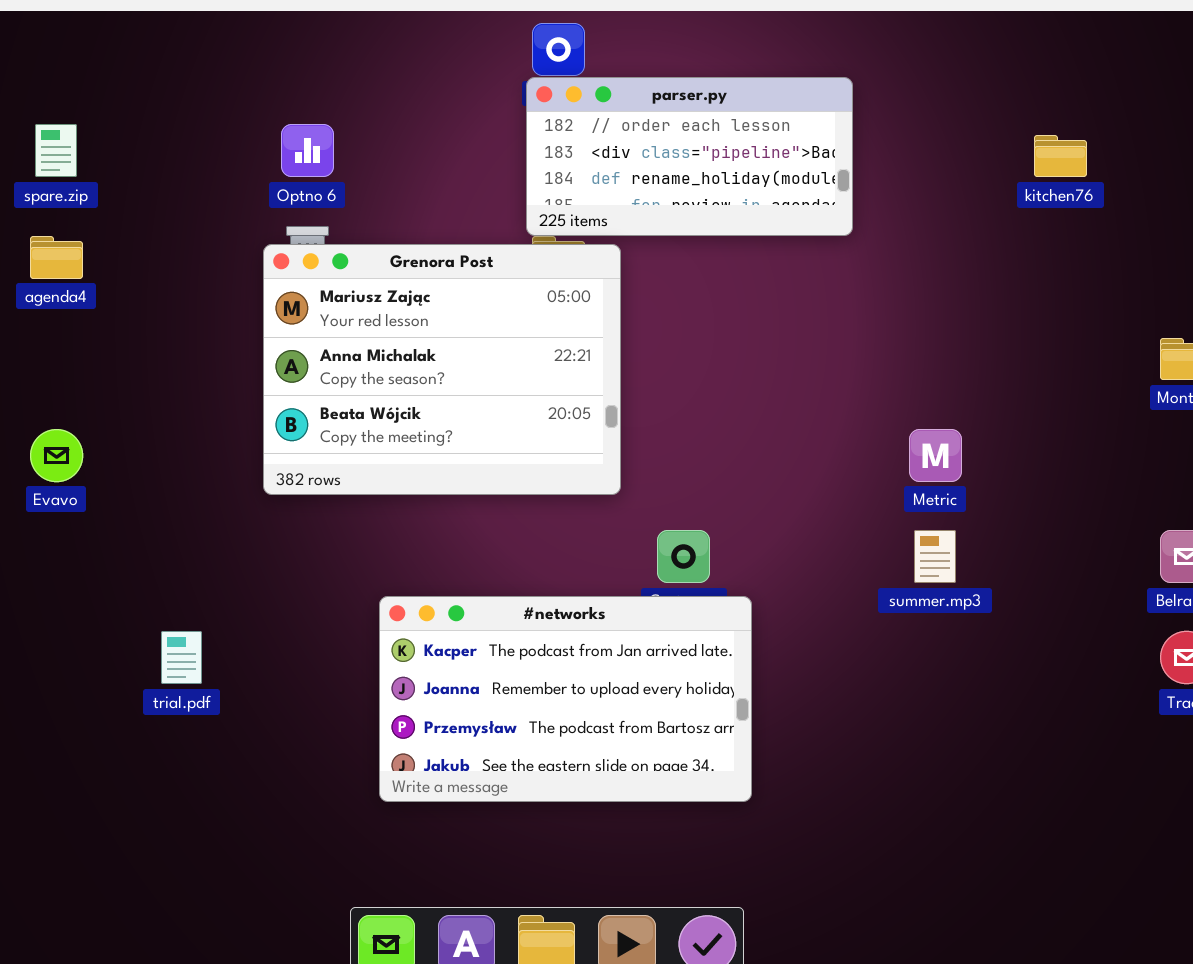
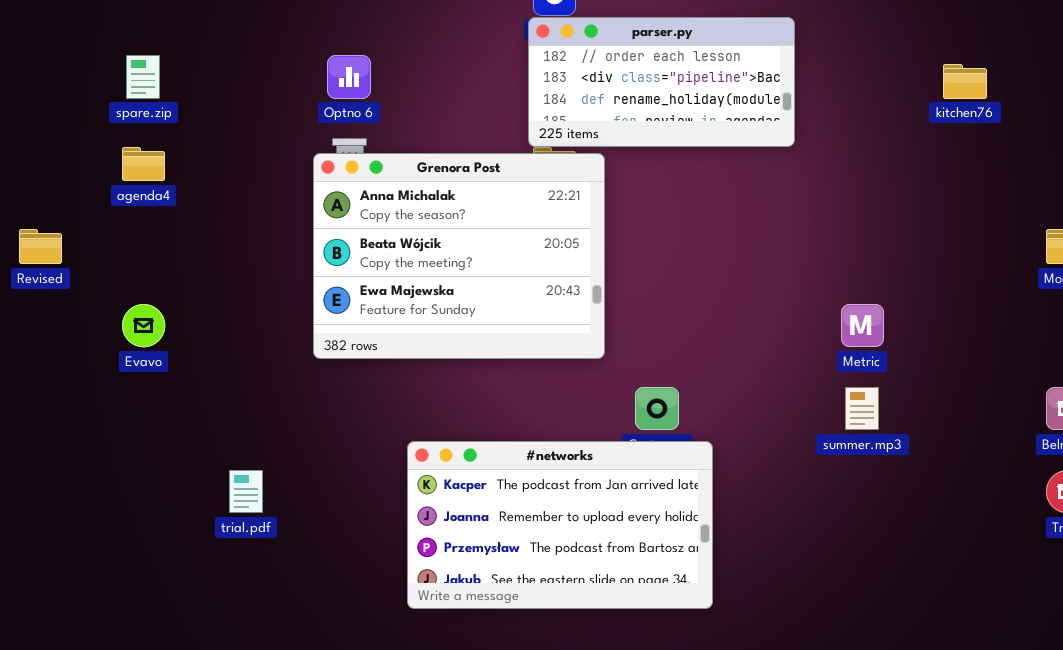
Grenora Post: [263,244,621,495] -> [313,153,605,359], scrolled down 1 row

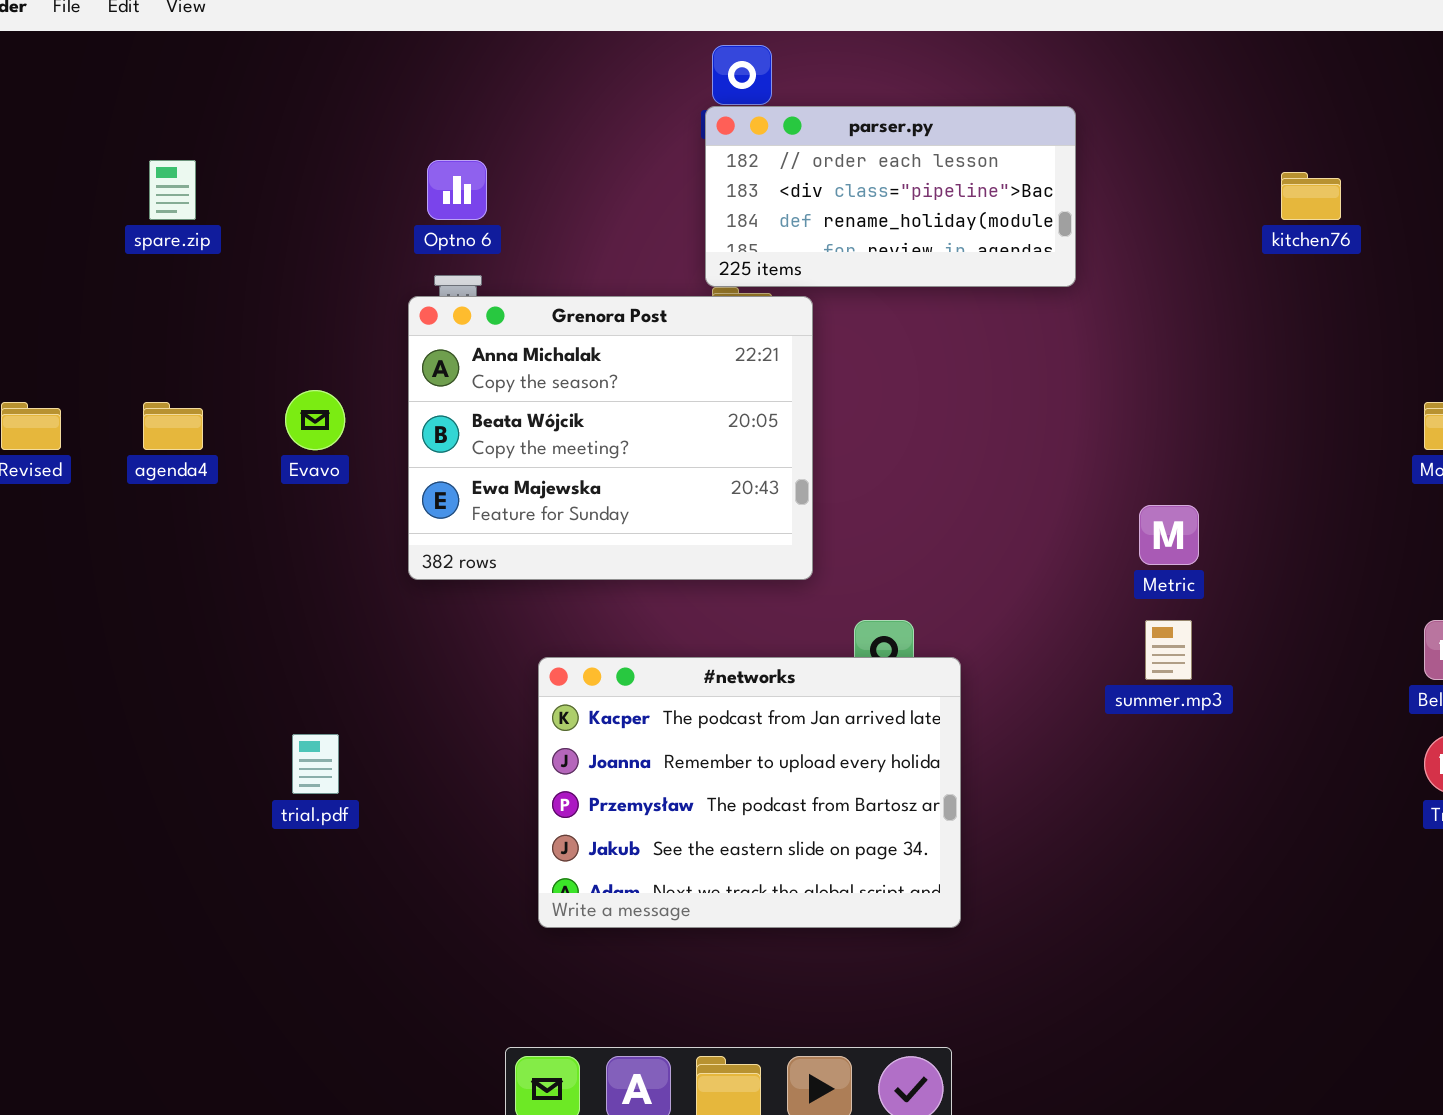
agenda4: [122,147,165,181] -> [143,402,203,450], moved
Evavo: [122,304,165,347] -> [285,390,345,450], moved
#networks: [407,441,713,609] -> [538,657,961,928], resized

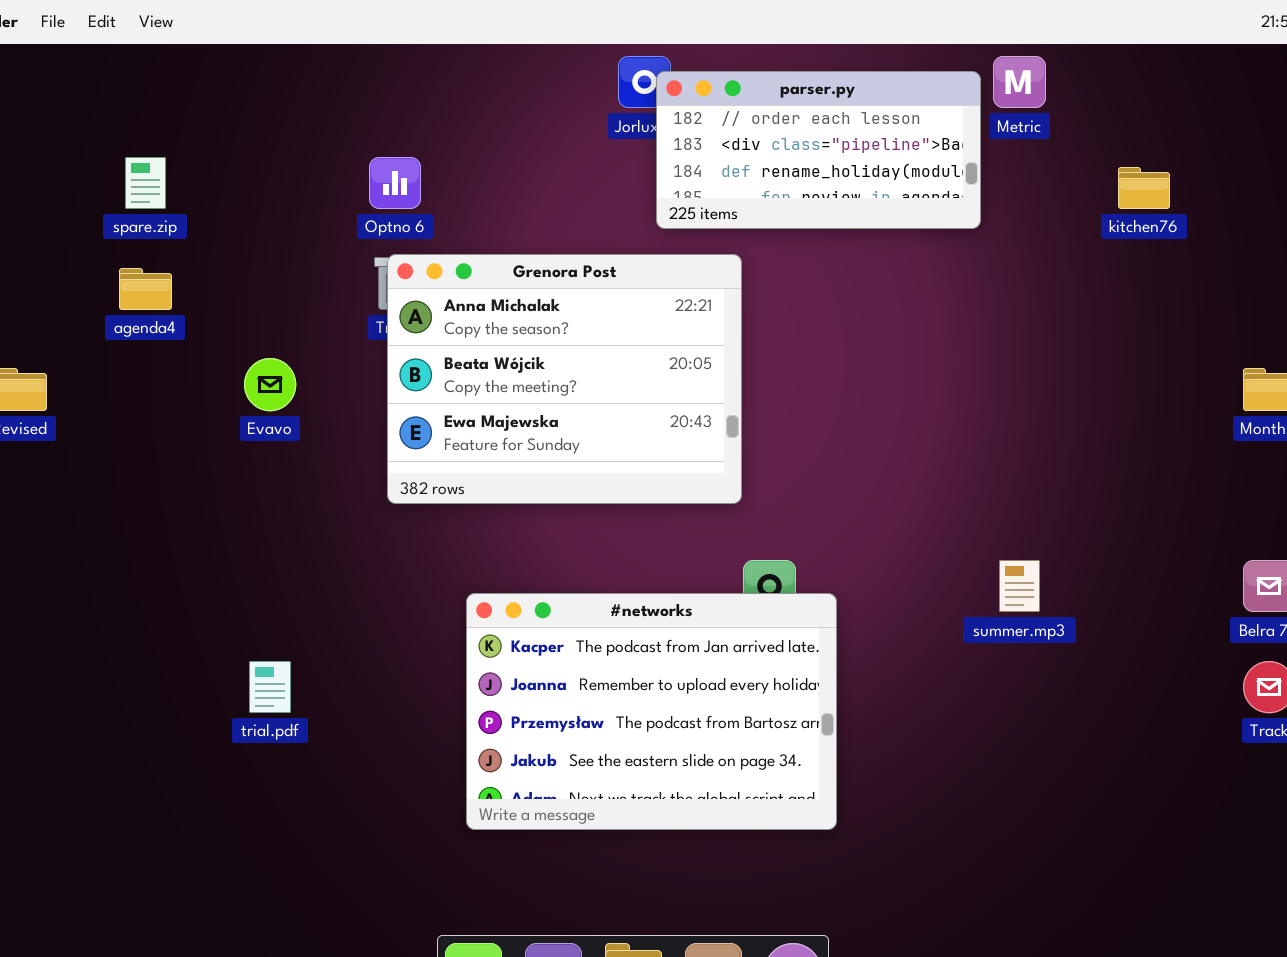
parser.py: [705,106,1076,287] -> [656,71,981,229], moved
Grenora Post: [408,296,813,580] -> [387,254,742,504], moved
agenda4: [143,402,203,450] -> [119,268,172,310], moved
Metric: [1139,505,1199,565] -> [993,56,1046,108], moved

